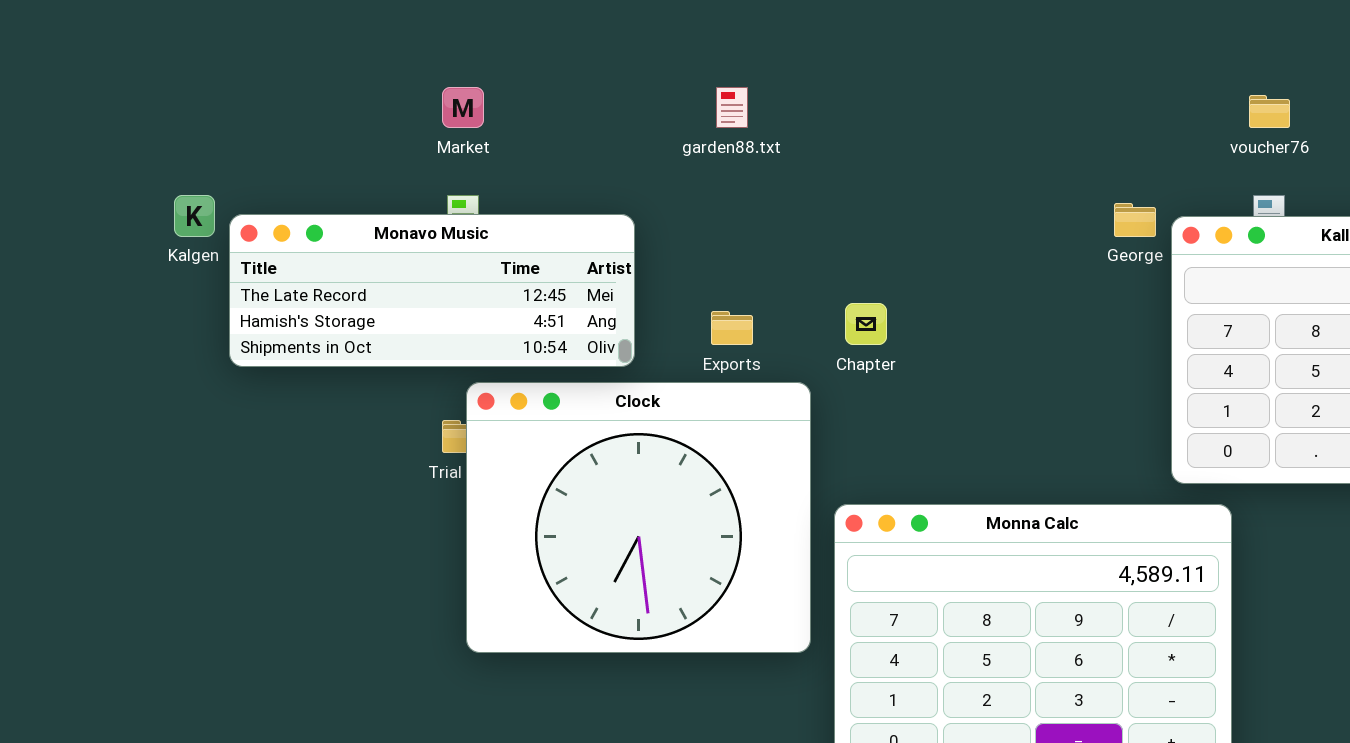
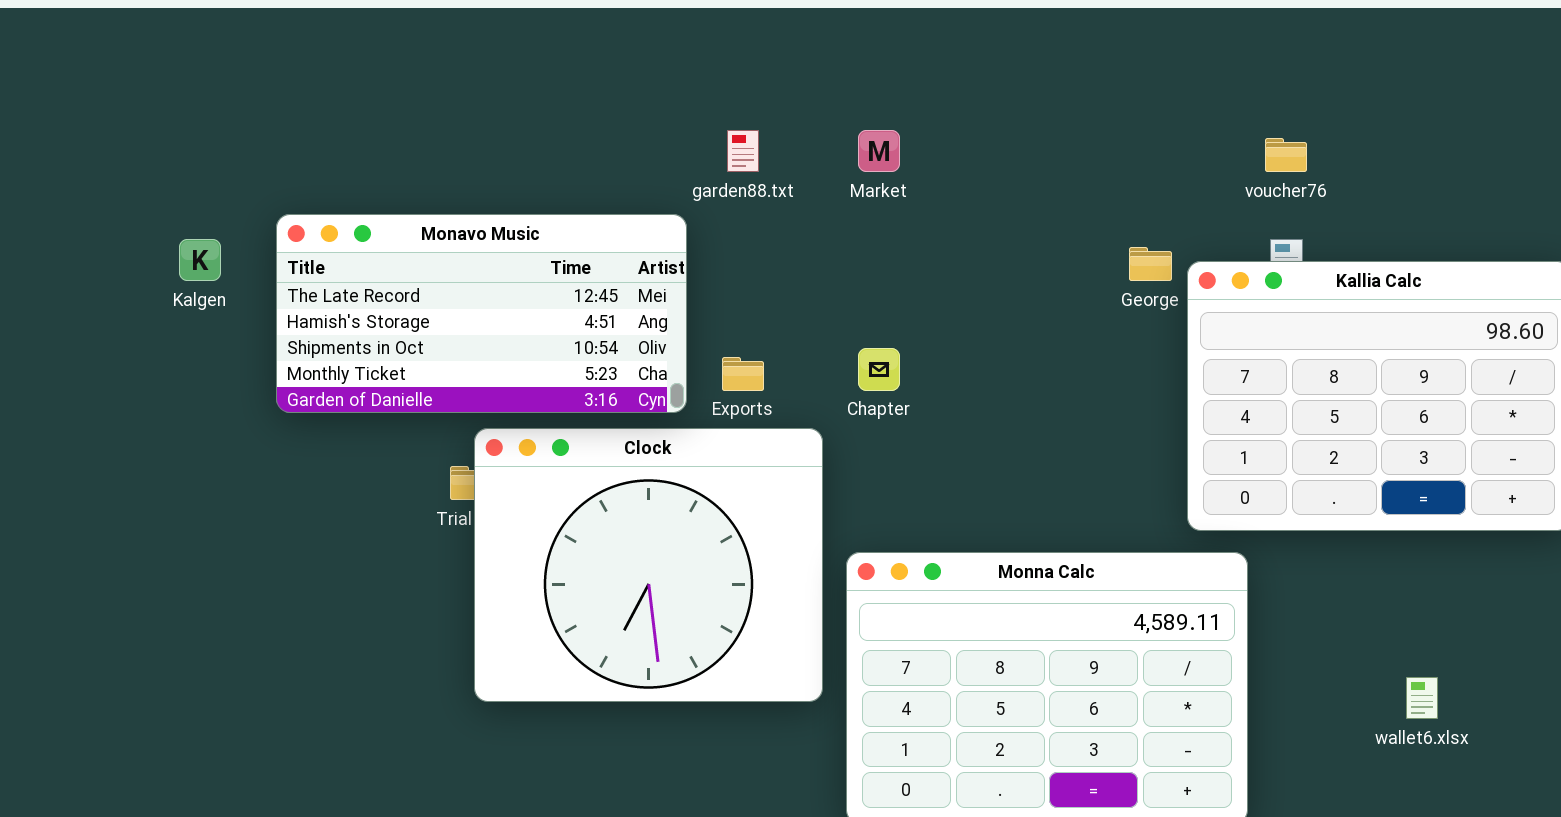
Market: [442,87,484,128] -> [858,130,900,172], moved
Monavo Music: [229,214,635,367] -> [276,214,687,413], moved, resized

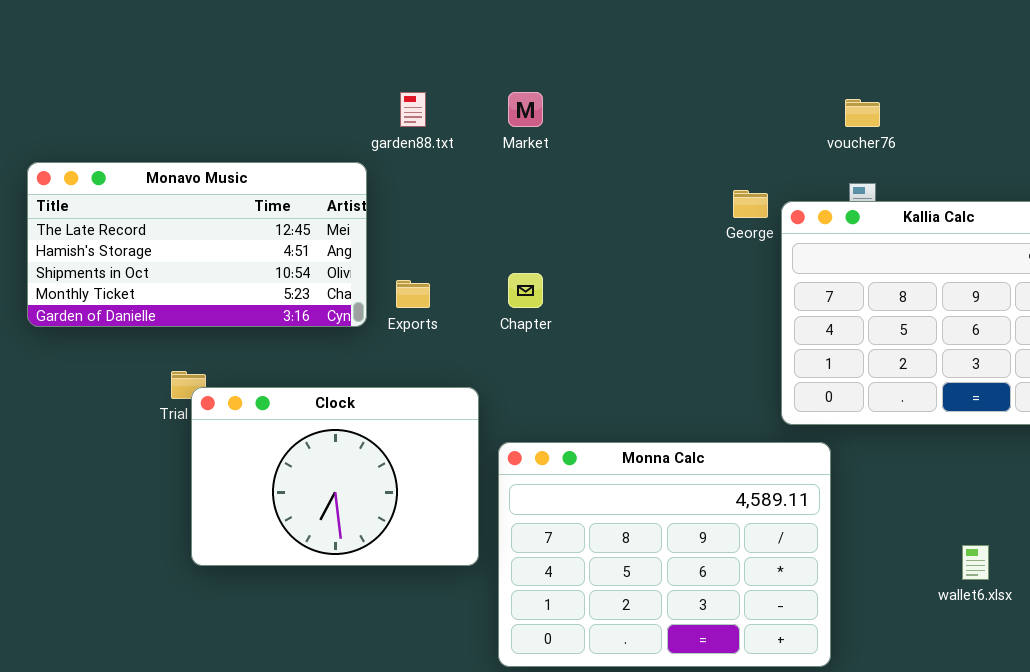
Clock: [474,428,823,702] -> [191,387,479,566], resized

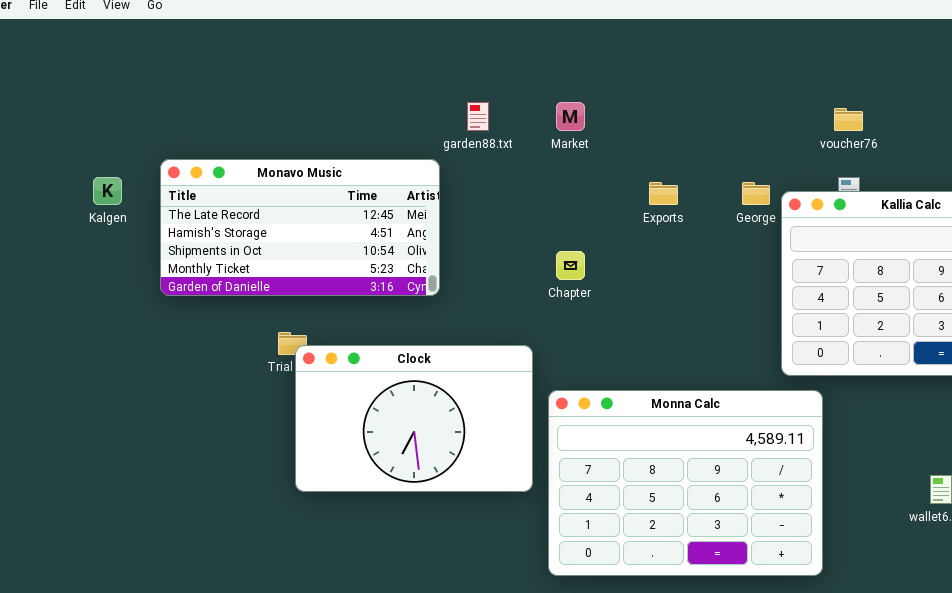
Exports: [396,280,430,308] -> [649,182,678,205], moved

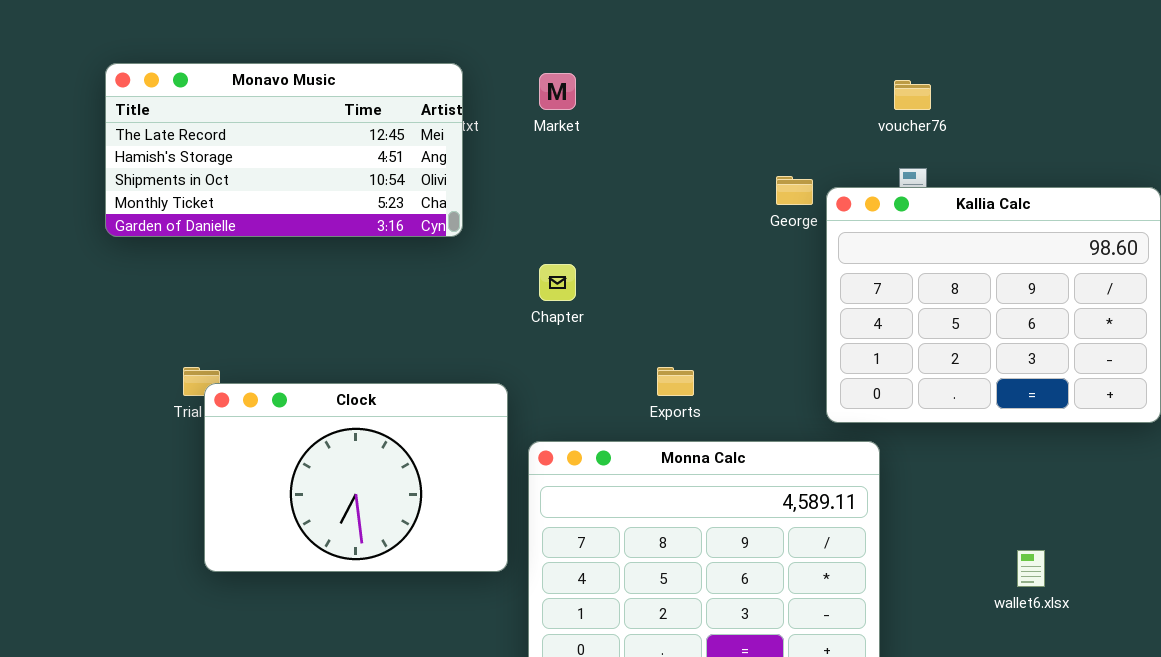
Monavo Music: [160,159,440,296] -> [105,63,463,237], moved
Exports: [649,182,678,205] -> [657,367,694,396], moved

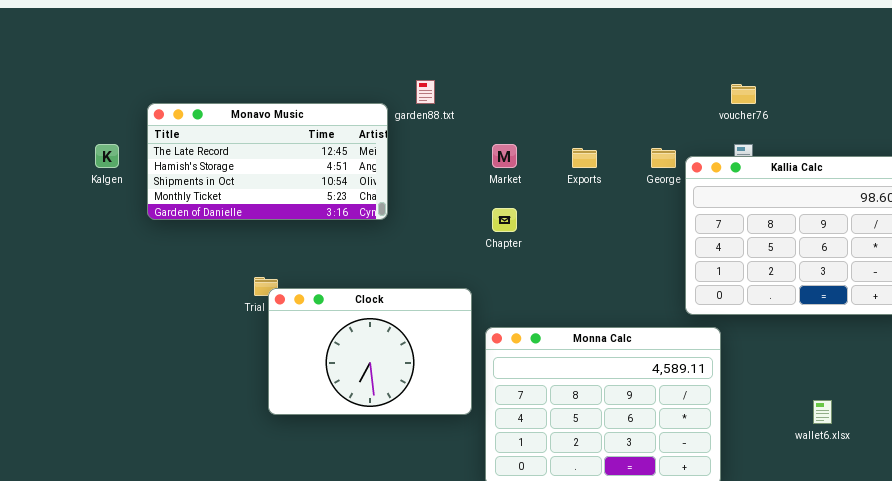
Monavo Music: [105,63,463,237] -> [147,103,388,220], moved
Market: [539,73,576,110] -> [492,144,517,168], moved
Exports: [657,367,694,396] -> [572,148,597,168], moved

